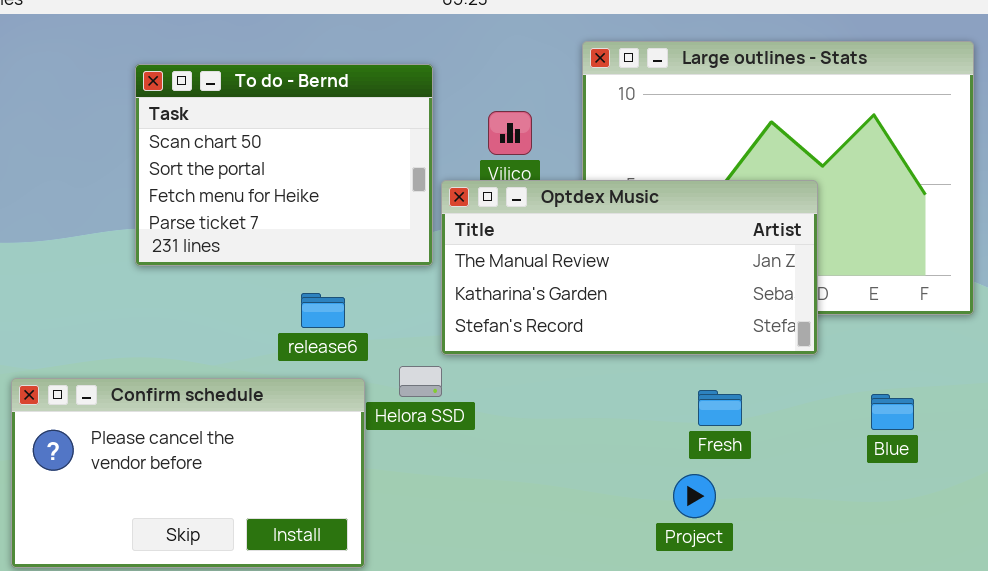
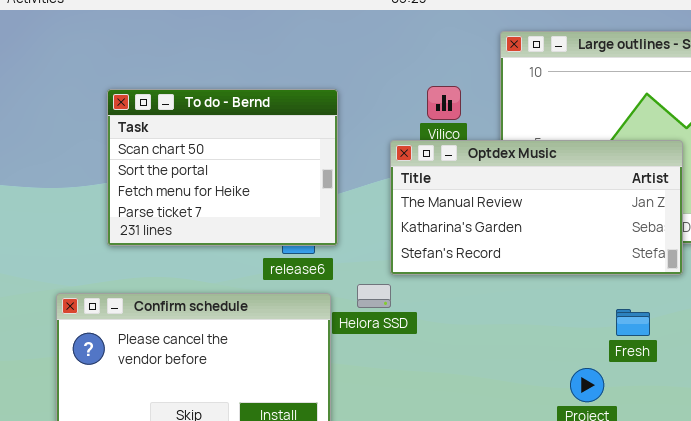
To do - Bernd: [135,64,433,266] -> [107,89,338,246], moved
Fresh: [698,390,742,426] -> [616,309,650,336], moved

